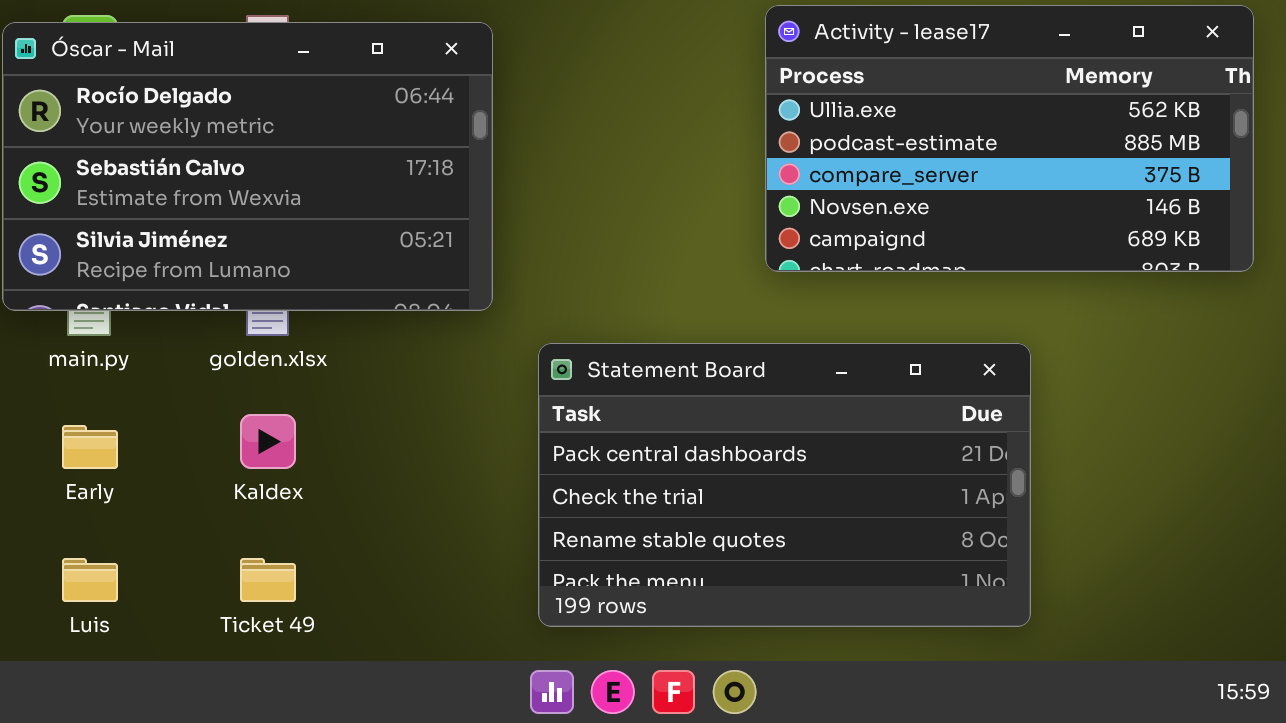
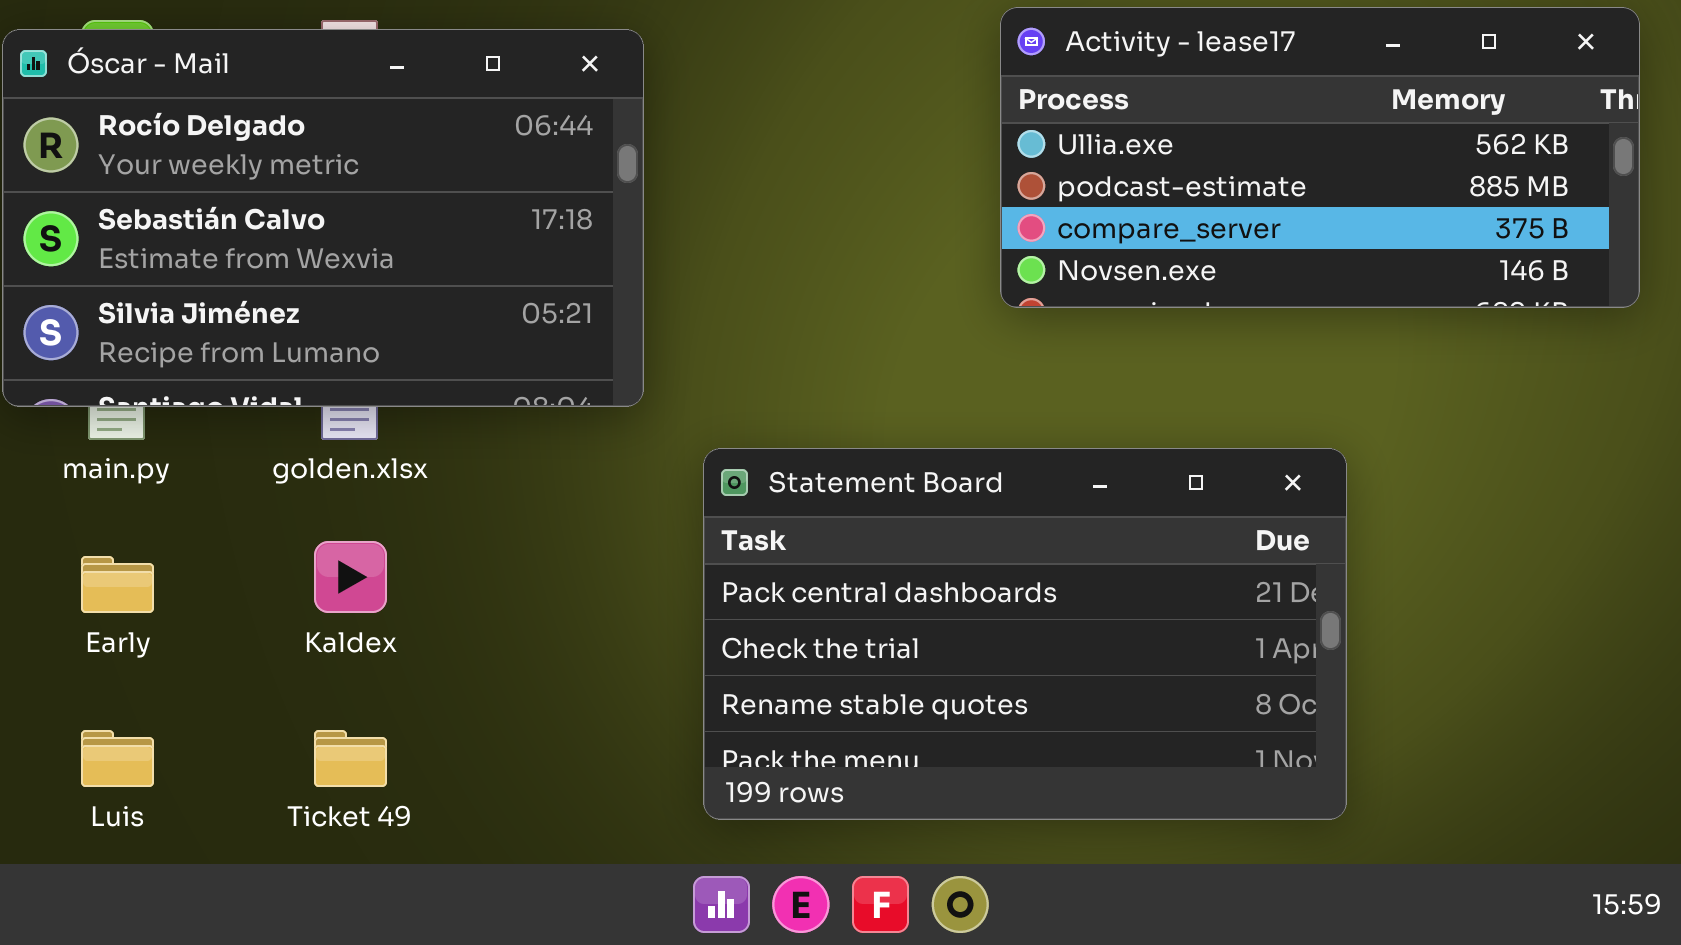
Activity - lease17: [765,5,1254,272] -> [1000,7,1640,308], resized

